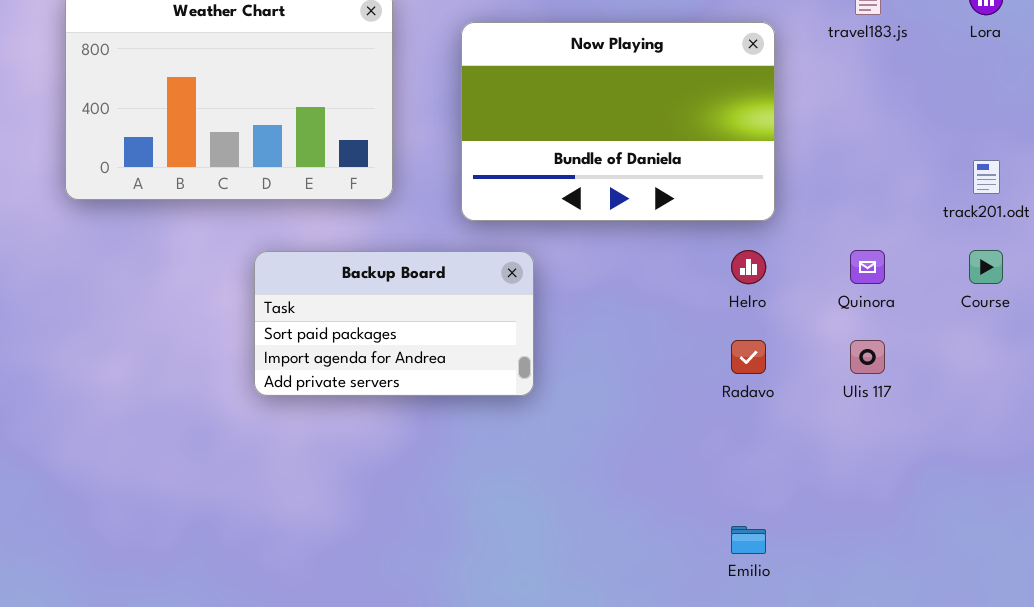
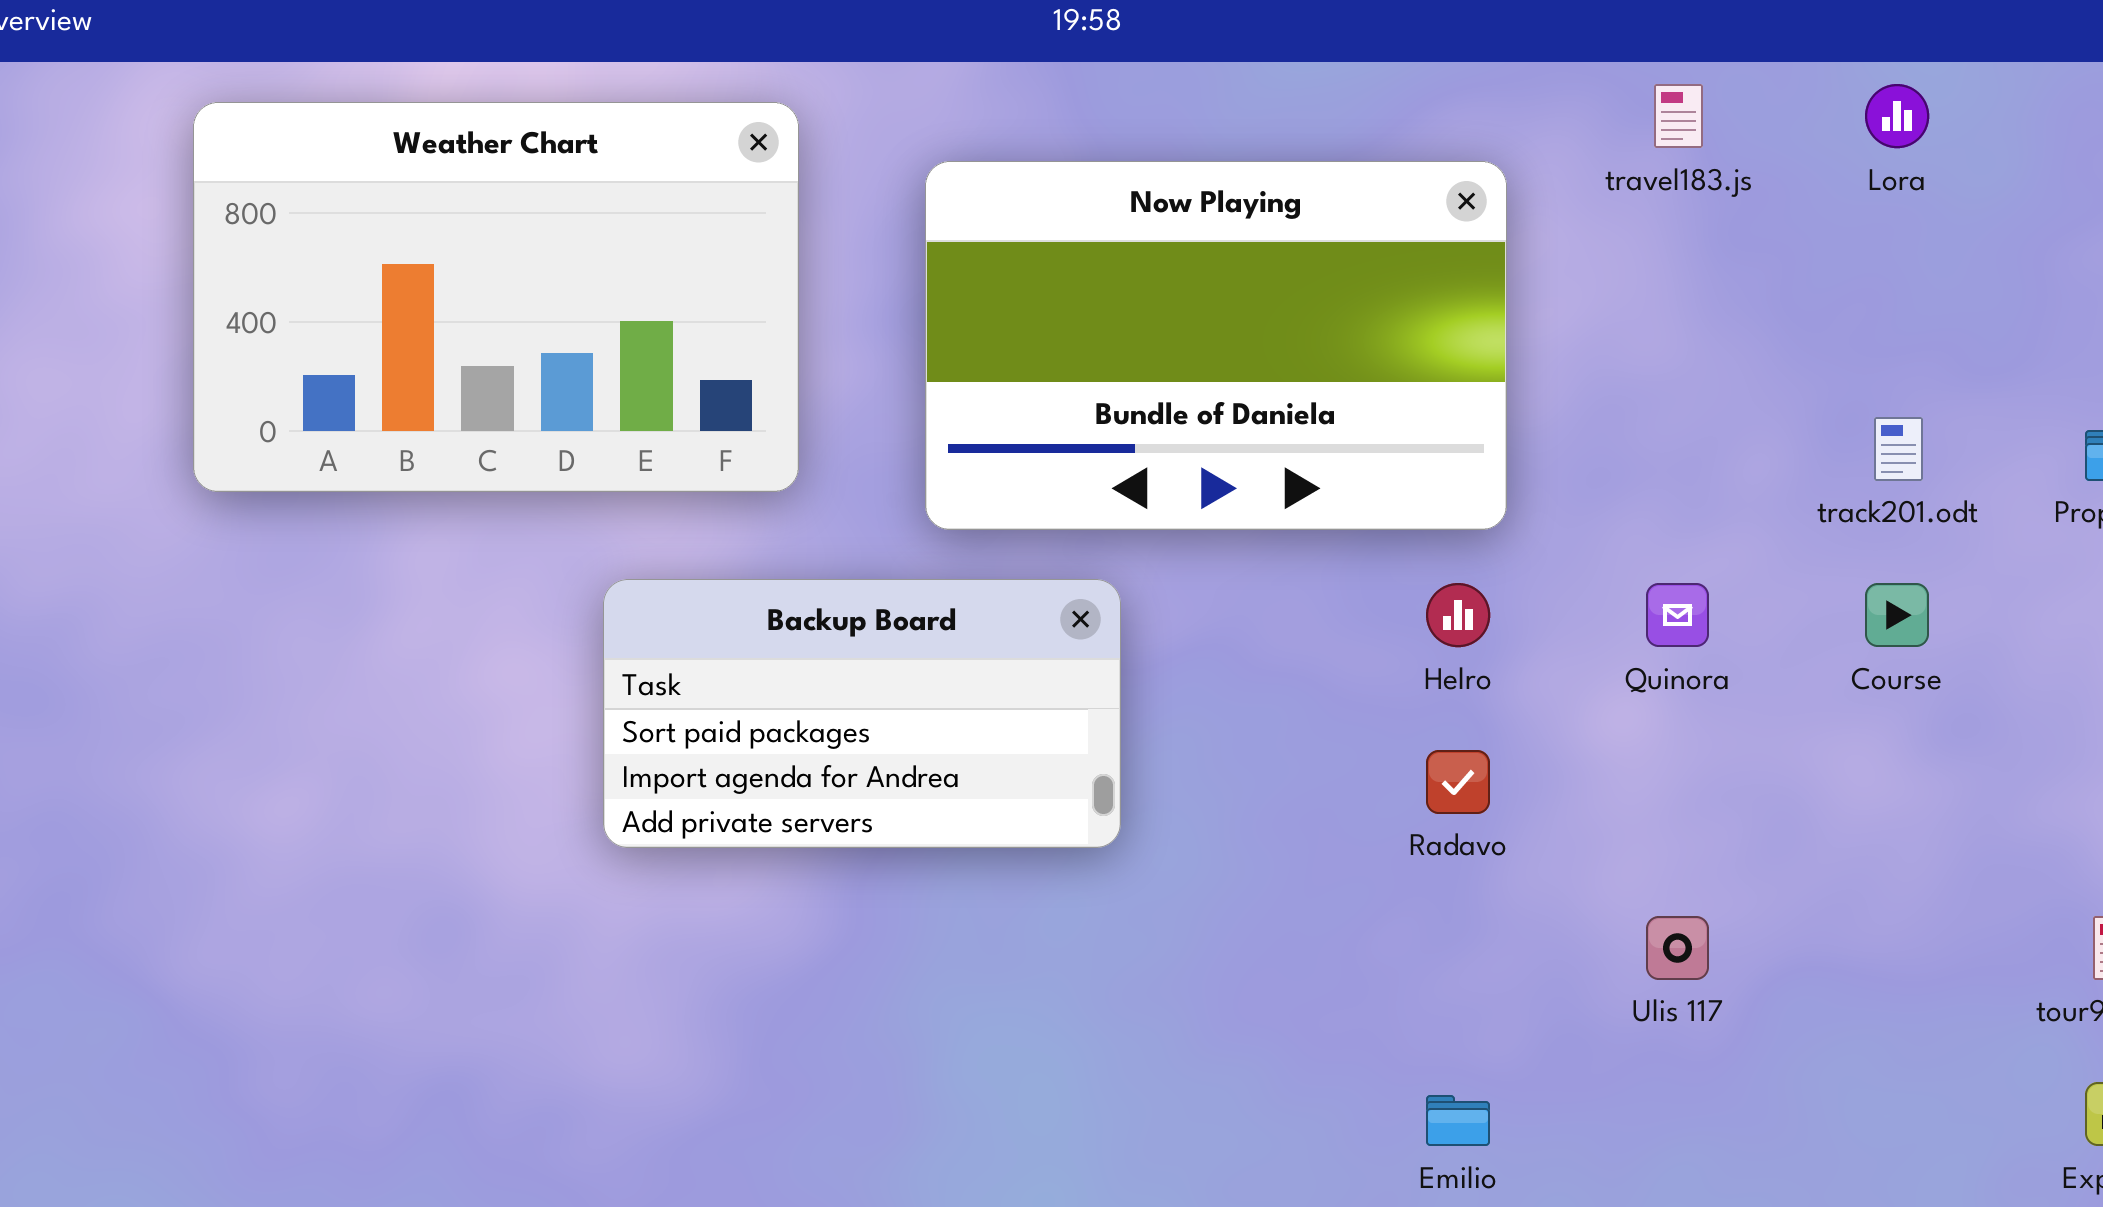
Backup Board: [254,251,534,396] -> [603,579,1121,848], moved
Ulis 117: [850,340,885,374] -> [1646,916,1709,980], moved

